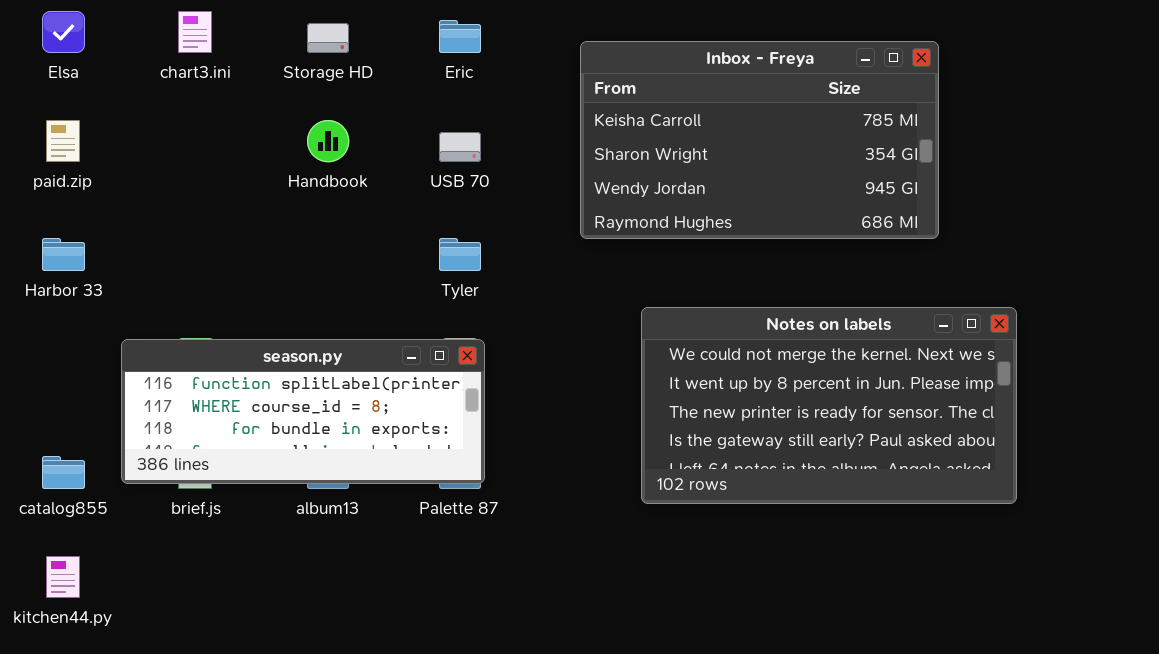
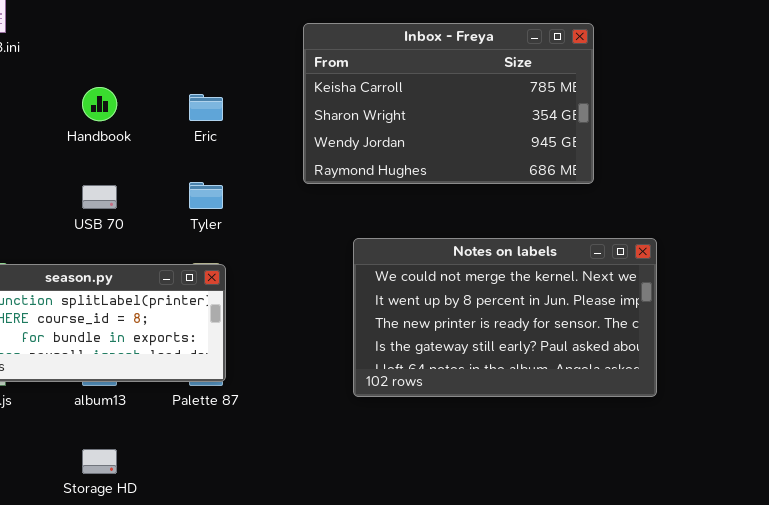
Eric: [439,20,481,53] -> [189,94,223,121], moved
Storage HD: [307,23,349,53] -> [82,449,117,474], moved
USB 70: [439,132,481,162] -> [82,185,117,209], moved

